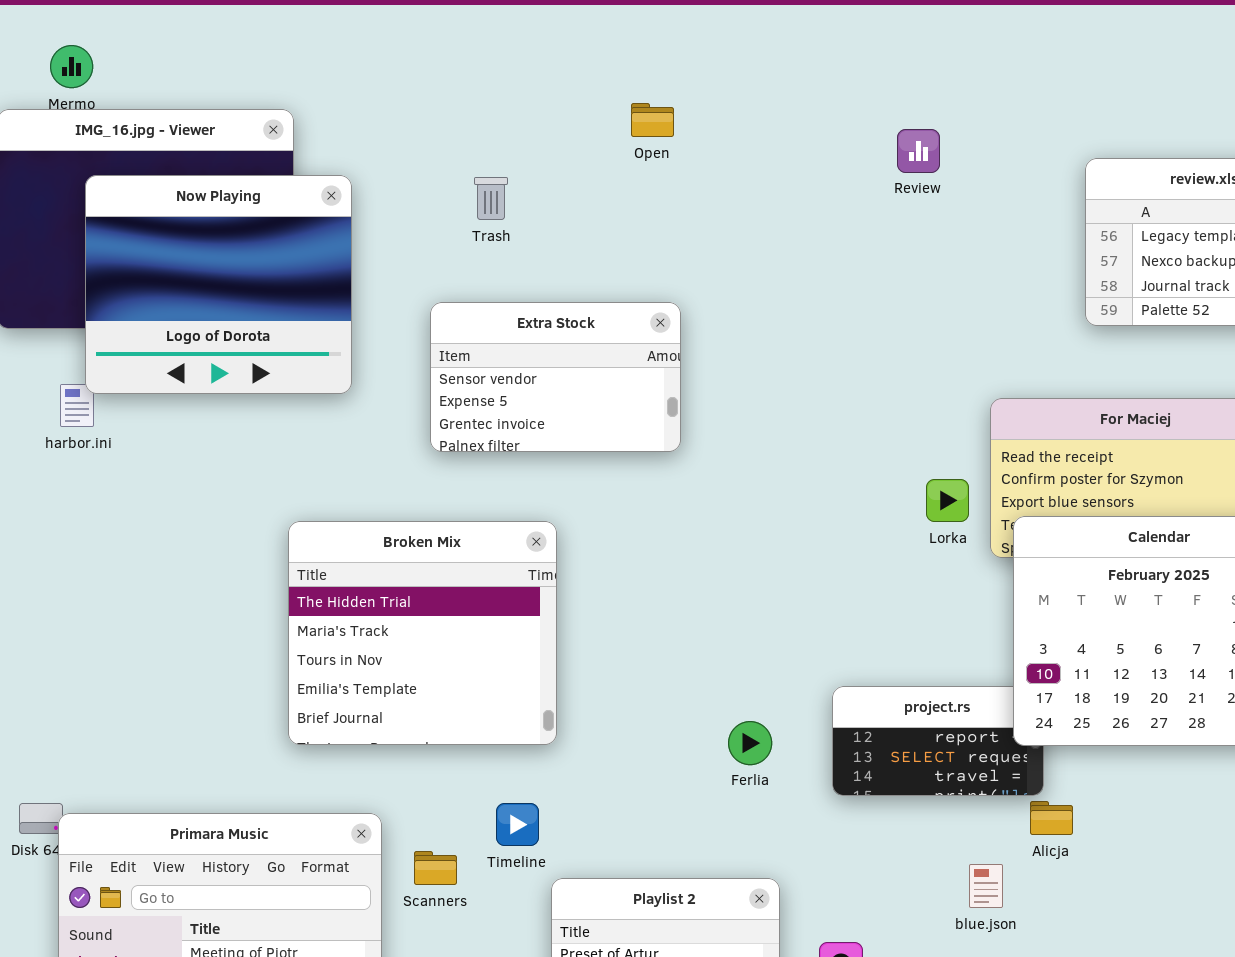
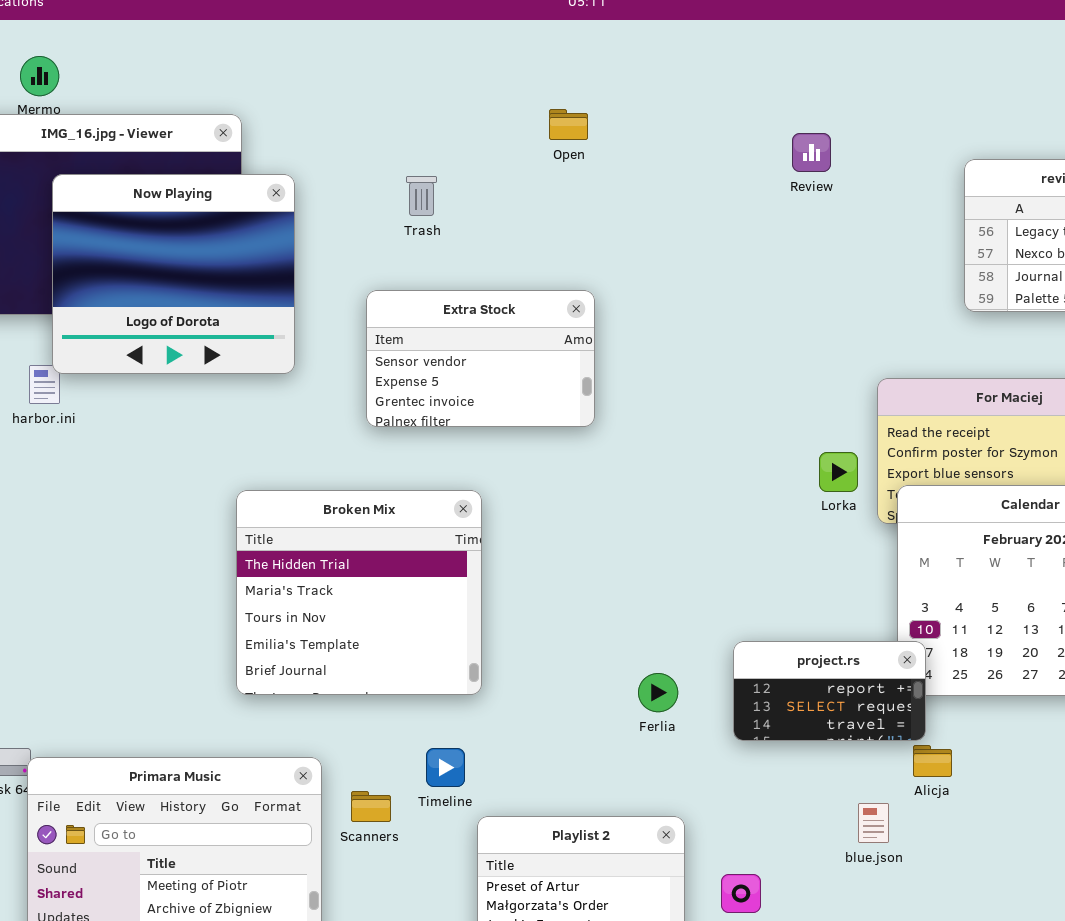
project.rs: [832,686,1044,796] -> [733,641,926,741], raised

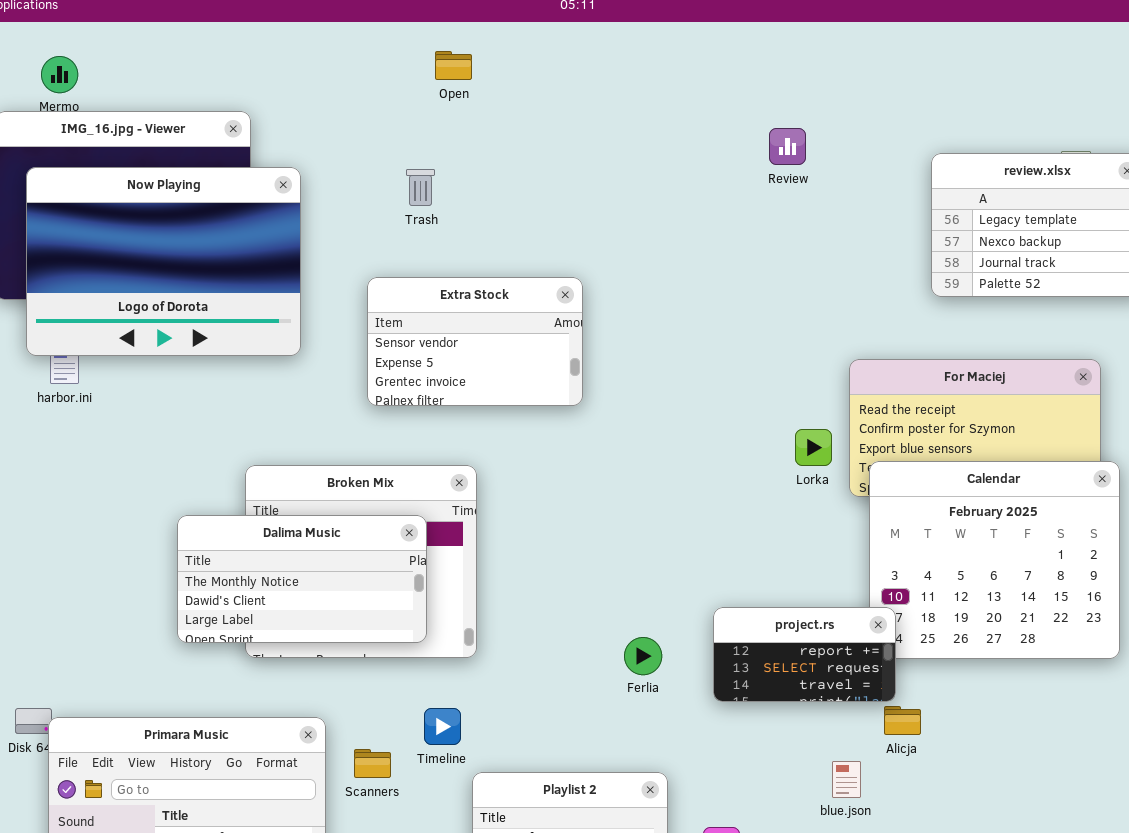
Open: [549,109,588,140] -> [435,51,472,80], moved
Now Playing: [52,174,295,374] -> [26,167,301,356], resized
Dalima Music: none -> [177,515,427,643], opened

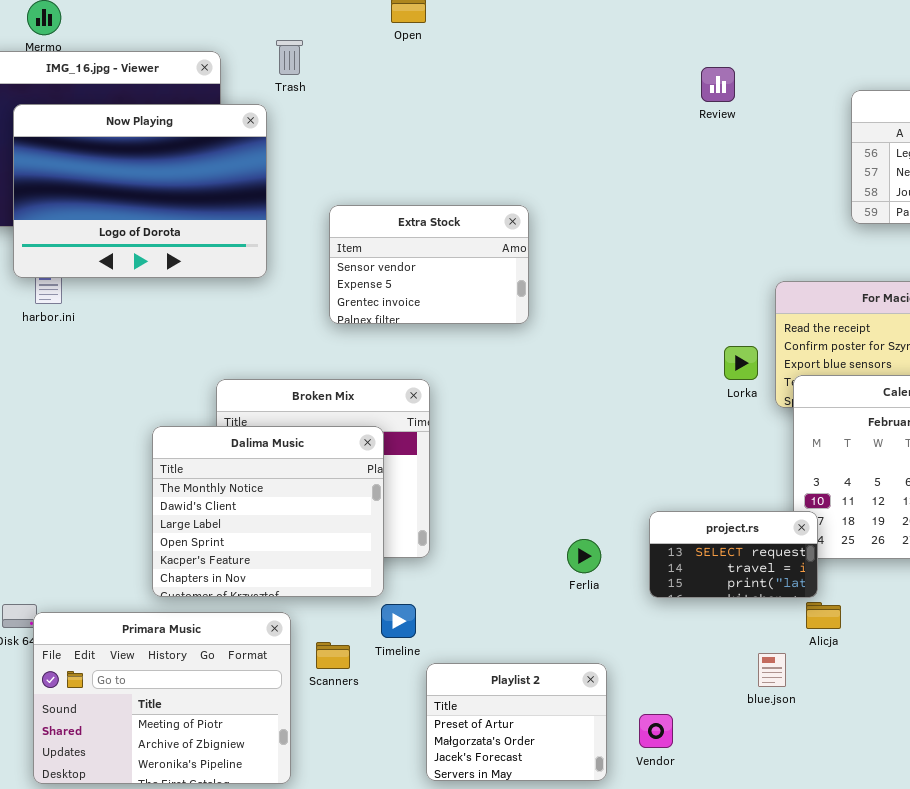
Trash: [406,169,435,206] -> [276,40,303,75], moved
Dalima Music: [177,515,427,643] -> [152,426,384,597], resized
project.rs: [713,607,896,702] -> [649,511,818,598], scrolled down 1 row

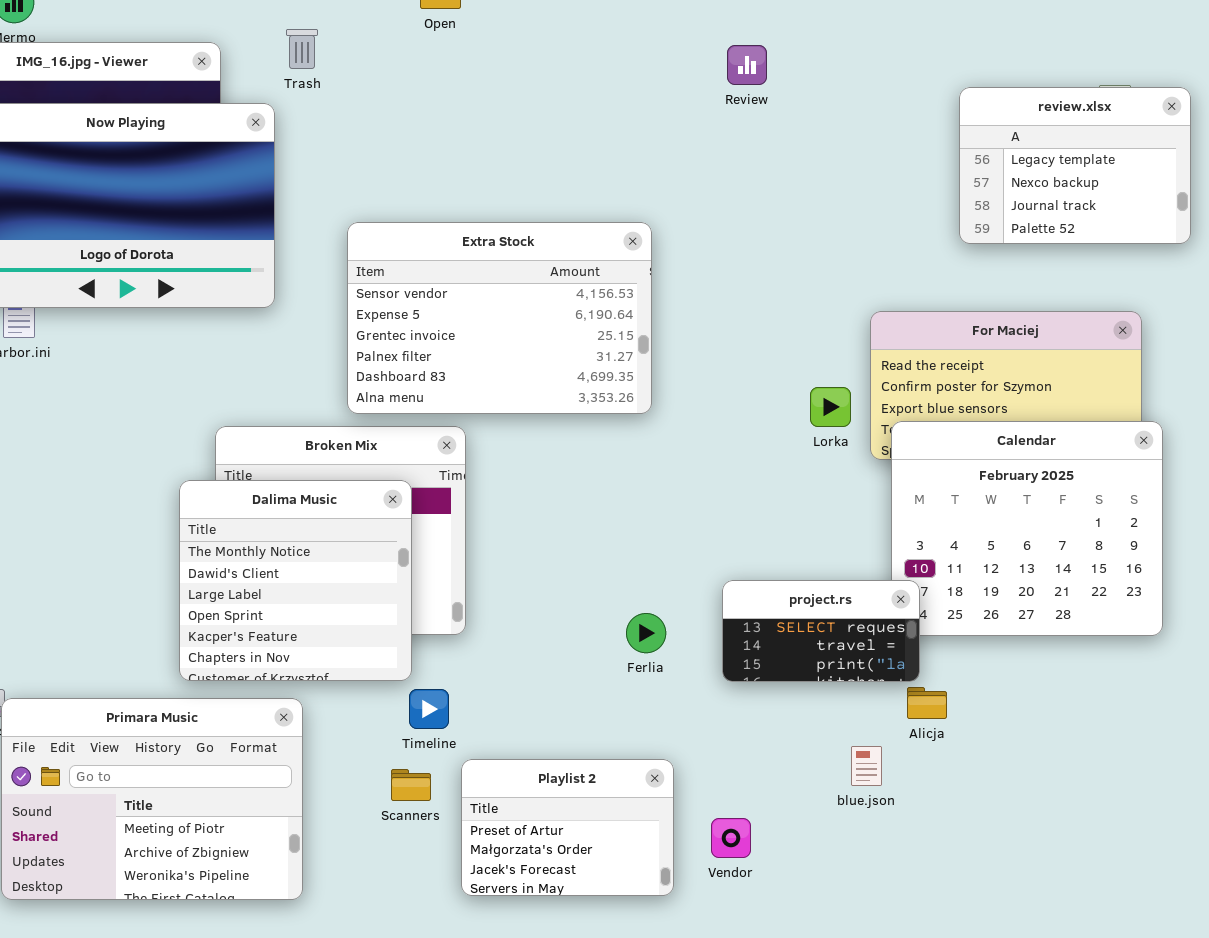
Review: [701,67,735,102] -> [727,45,767,85], moved
Extra Stock: [329,205,529,324] -> [347,222,652,414], resized
Dalima Music: [152,426,384,597] -> [179,480,412,681], resized
Scanners: [316,642,350,669] -> [391,769,431,801], moved

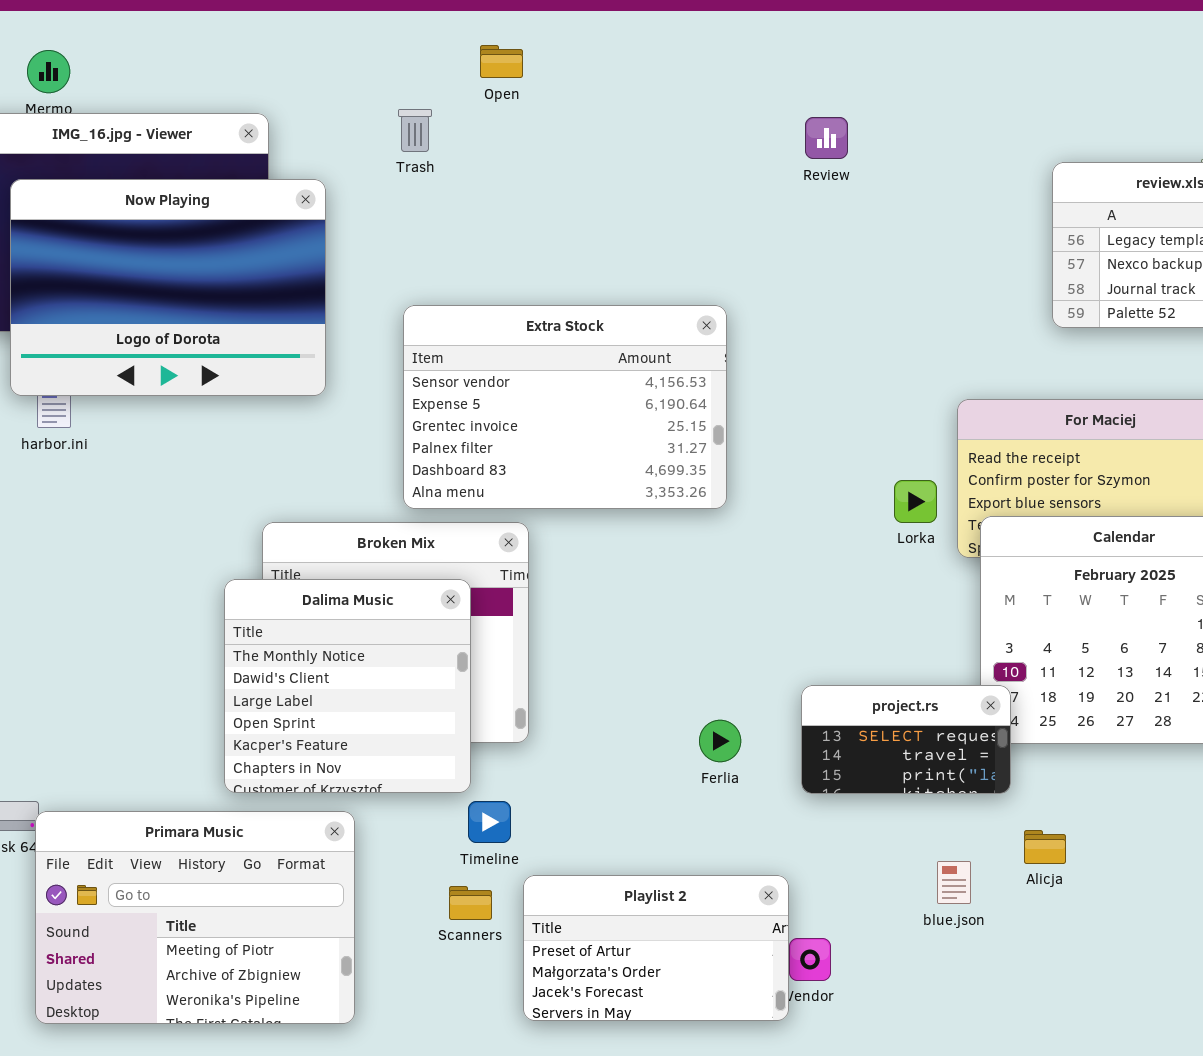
Trash: [286,29,318,69] -> [398,109,432,152], moved
Alicja: [907,687,947,719] -> [1024,830,1066,864], moved
Playlist 2: [461,759,674,896] -> [523,875,789,1021], resized

